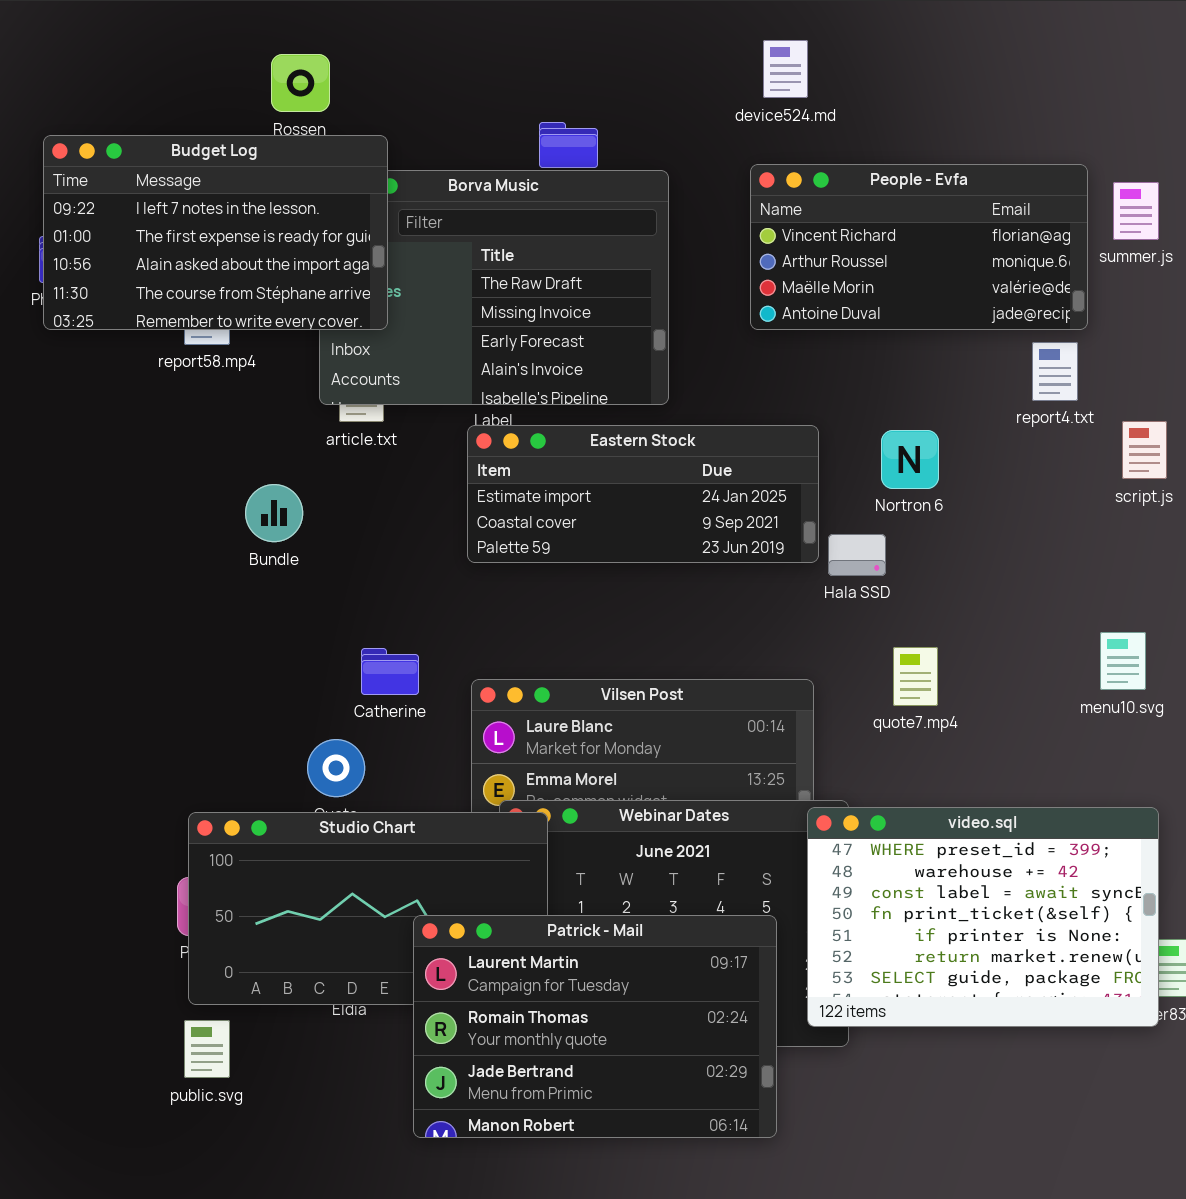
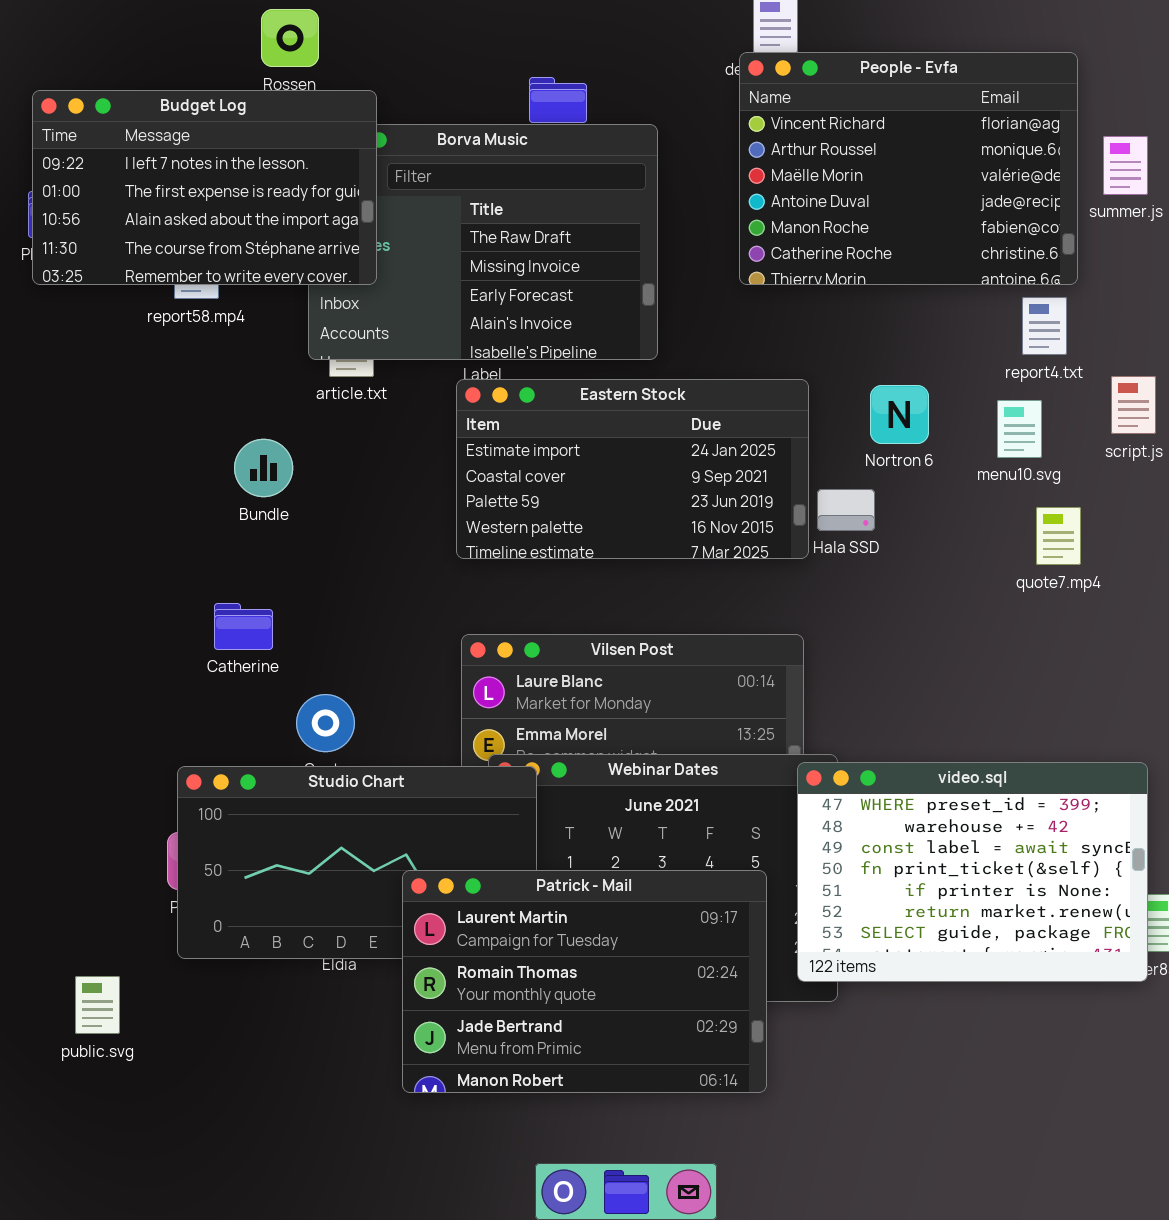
People - Evfa: [750,164,1088,330] -> [739,52,1078,285], resized
Eastern Stock: [467,425,819,563] -> [456,379,809,559], resized
menu10.svg: [1100,632,1146,690] -> [997,400,1042,458], moved
quote7.mp4: [893,647,938,706] -> [1036,507,1081,565], moved
Catherine: [361,648,419,695] -> [214,603,273,650], moved
public.svg: [184,1020,230,1078] -> [75,976,120,1034], moved

